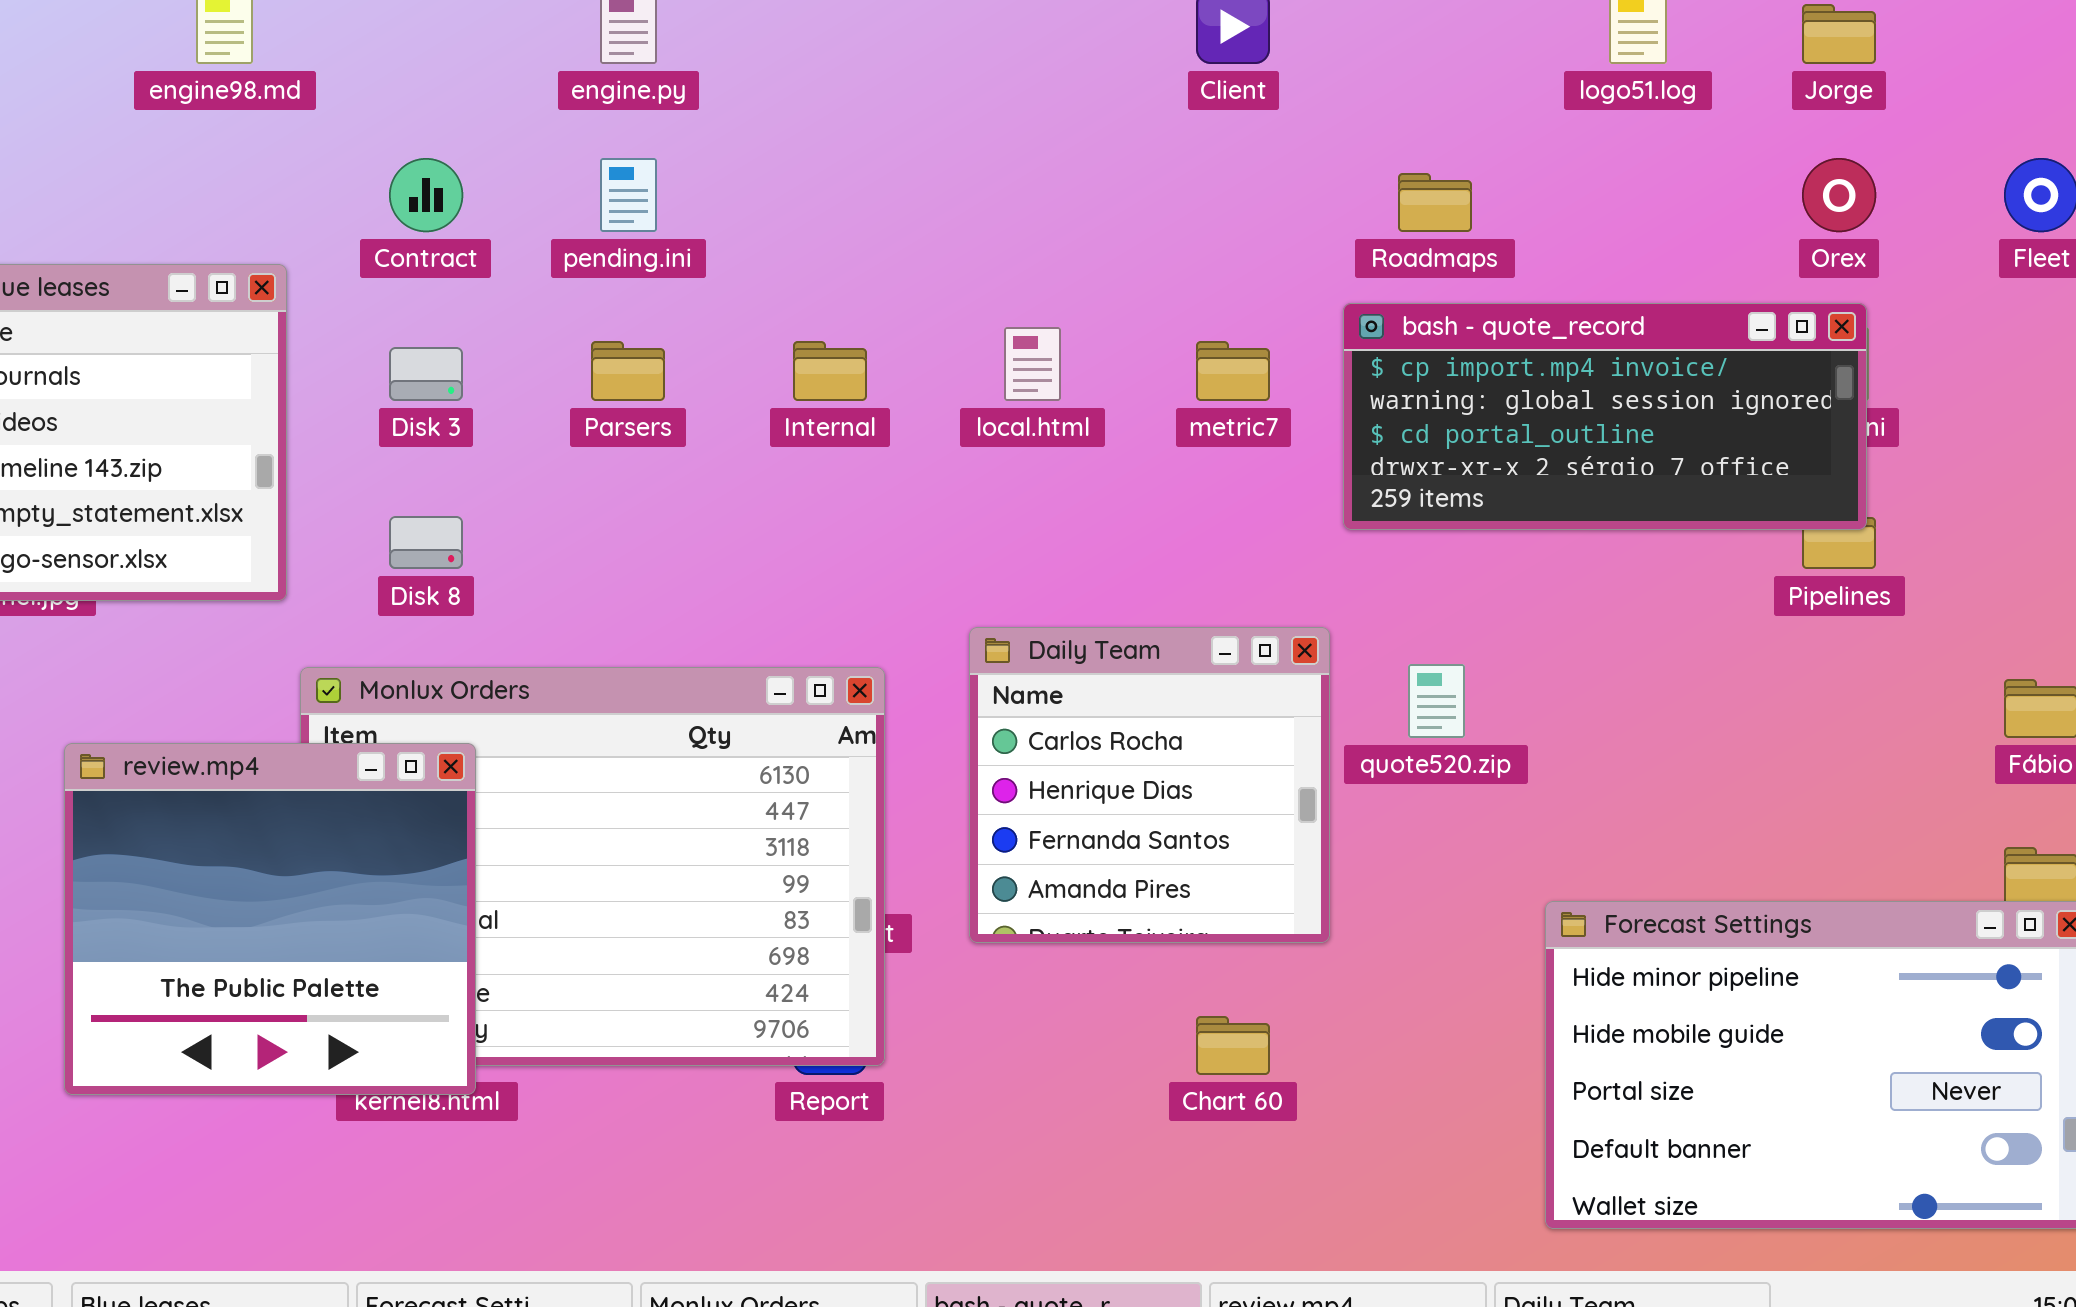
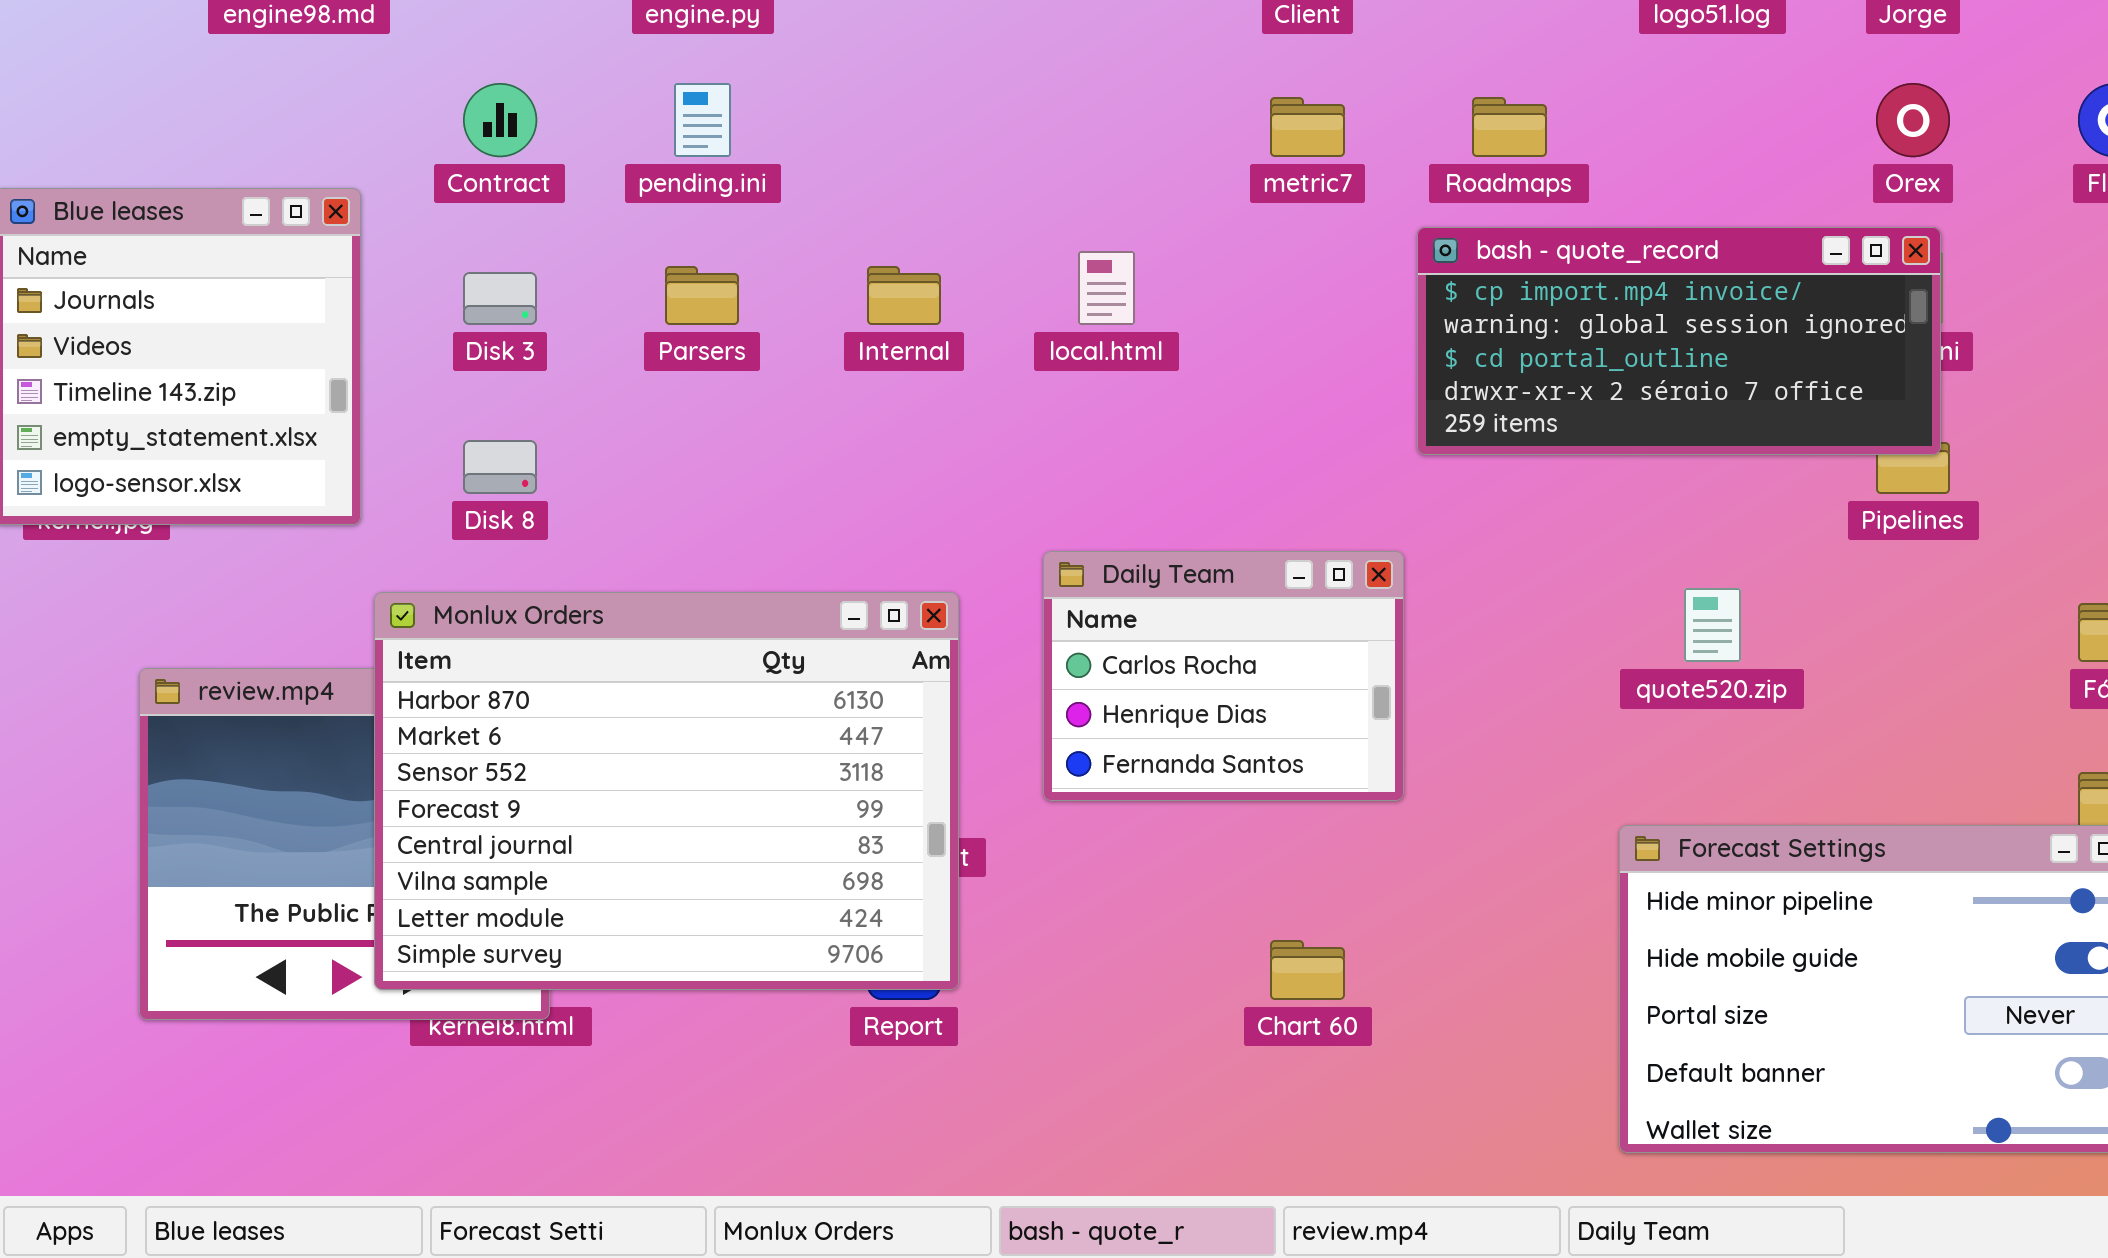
metric7: [1196,341,1270,401] -> [1270,97,1345,157], moved
Daily Team: [969,627,1330,943] -> [1043,551,1404,801], resized
quote520.zip: [1408,664,1465,738] -> [1684,588,1741,662], moved
Monlux Orders: [300,667,885,1066] -> [374,592,959,990], raised

